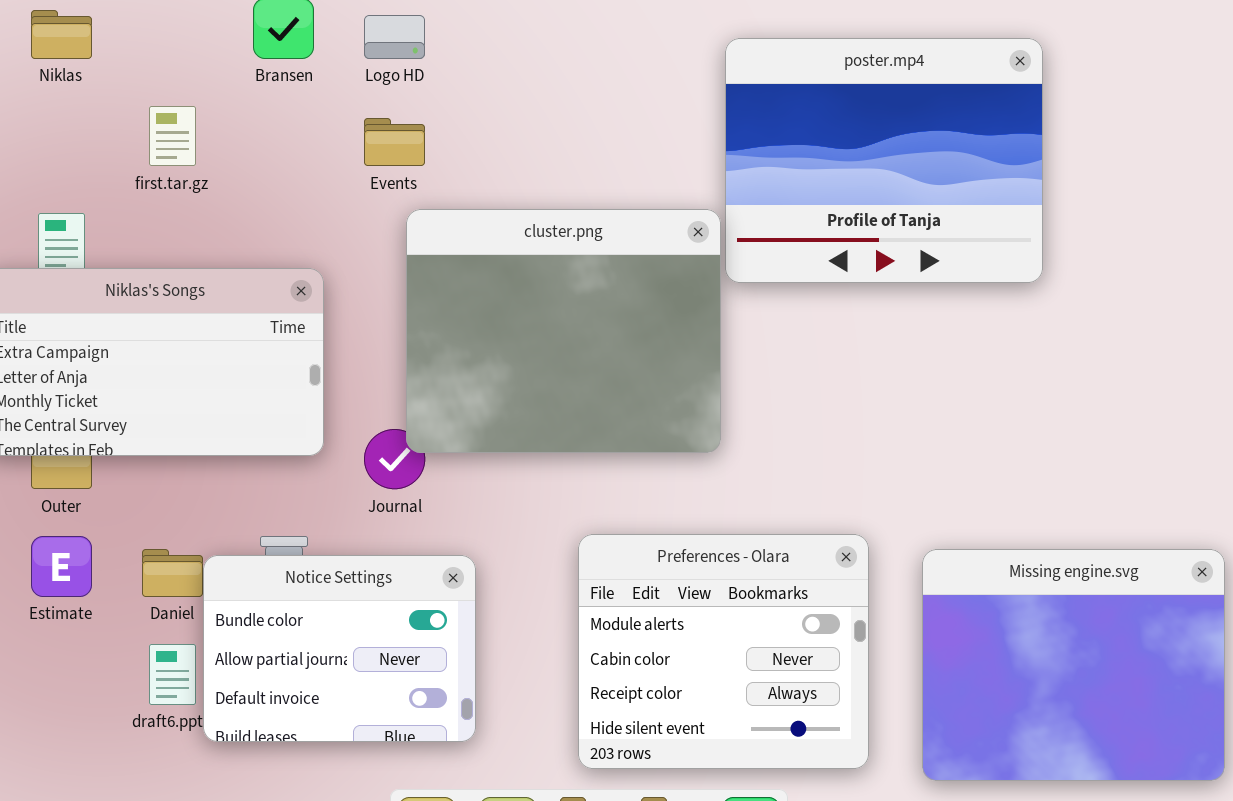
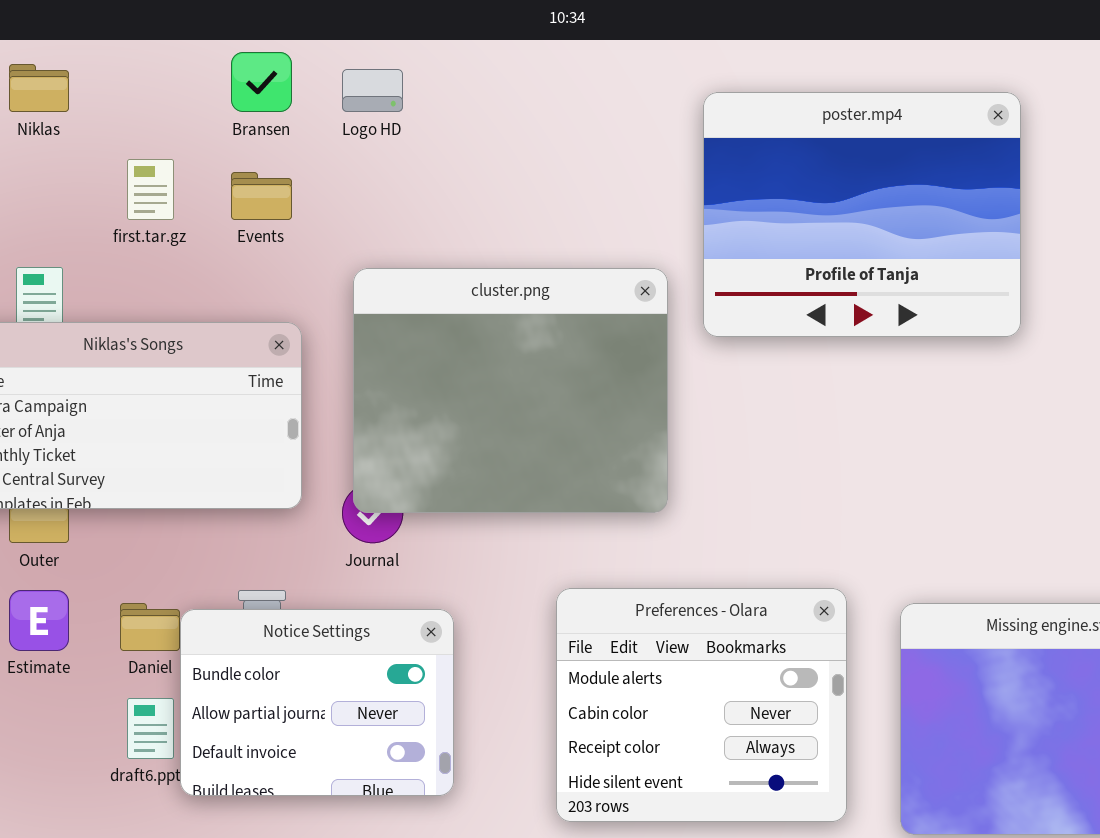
Events: [364,118,425,166] -> [231,172,292,220], moved
cluster.png: [406,209,721,453] -> [353,268,668,513], moved

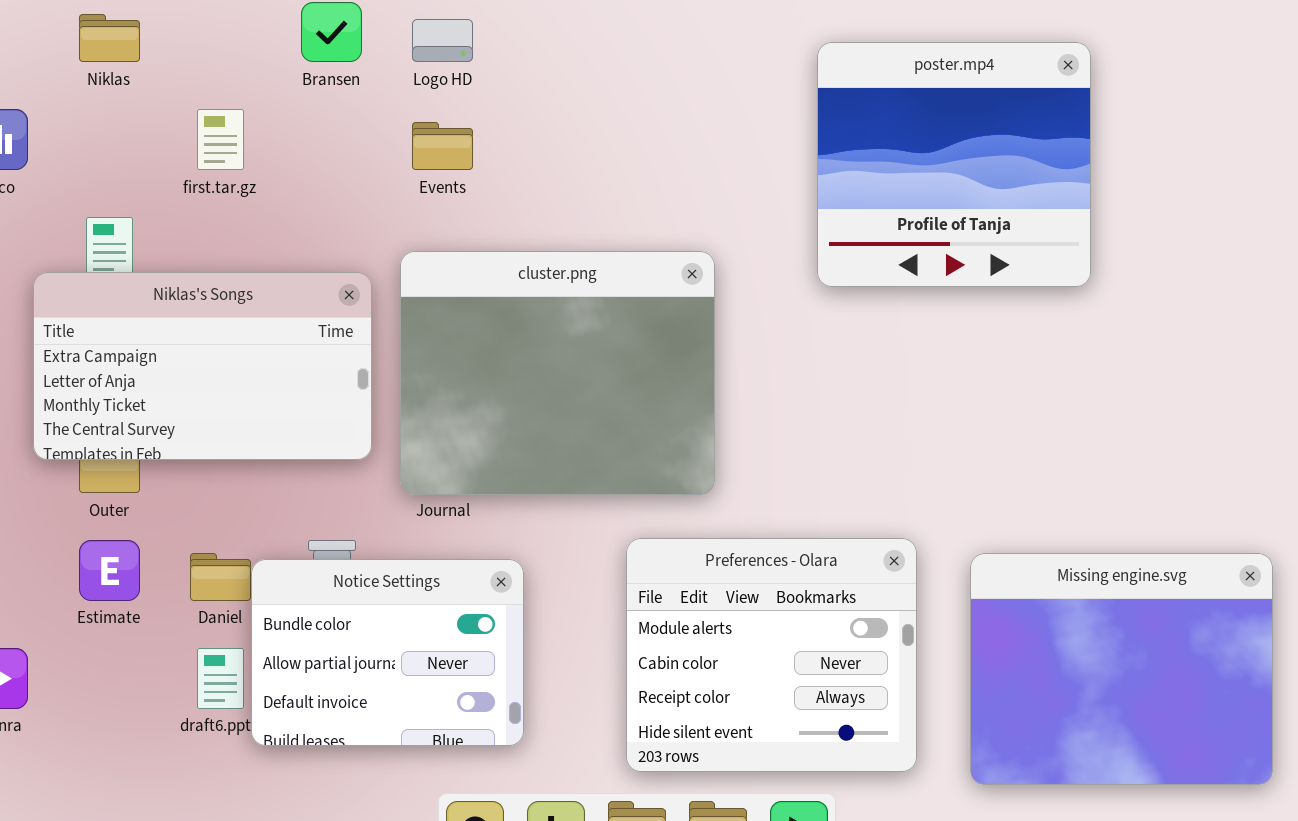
poster.mp4: [703,92,1021,337] -> [817,42,1091,287], resized
Events: [231,172,292,220] -> [412,122,473,170], moved
cluster.png: [353,268,668,513] -> [400,251,715,495], moved

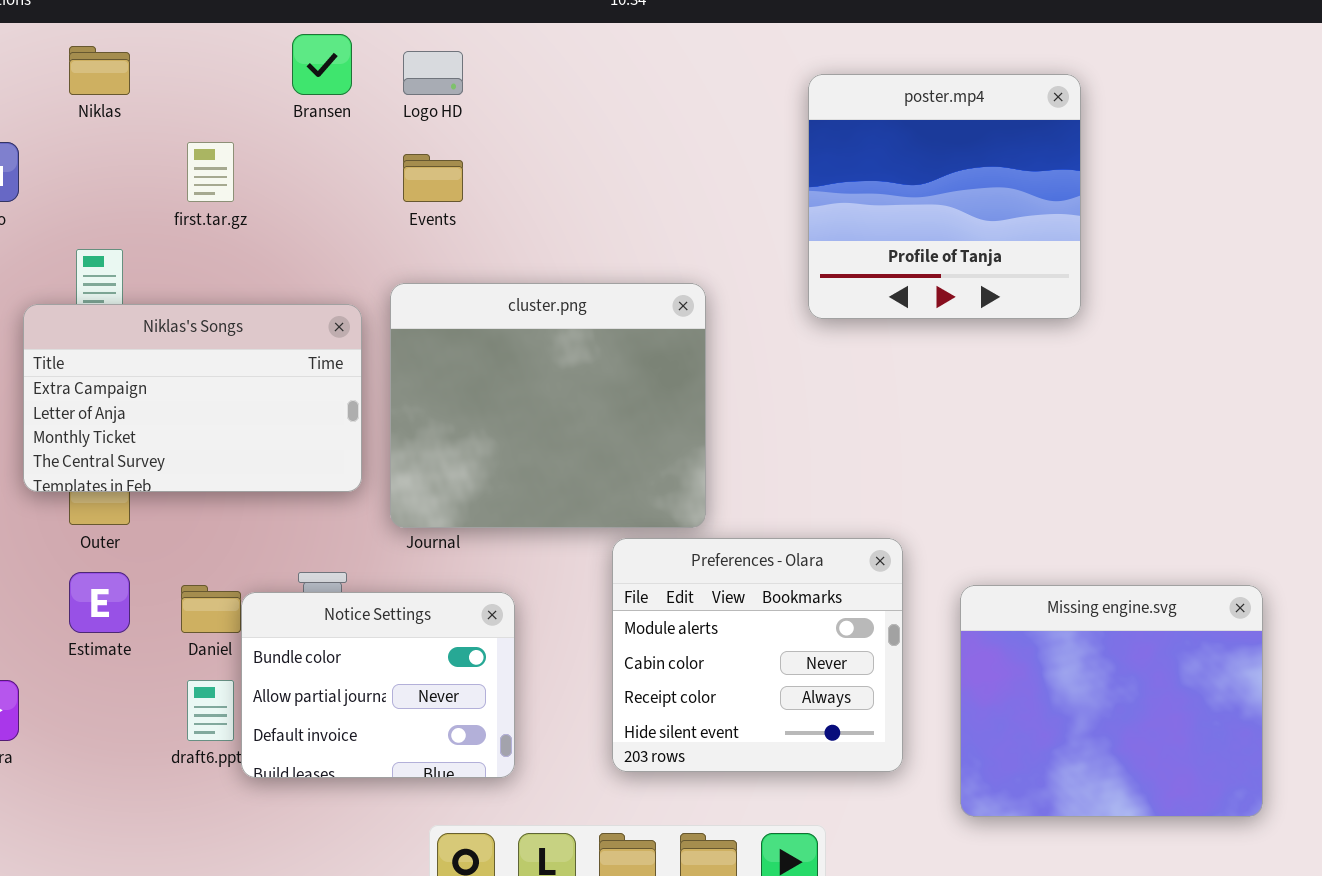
Preferences - Olara: [626,538,917,772] -> [612,538,903,772], moved

